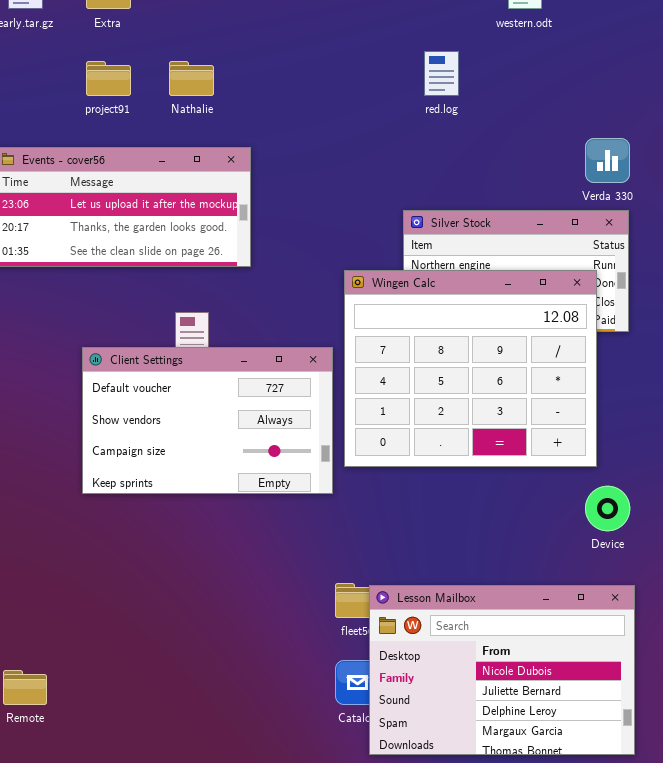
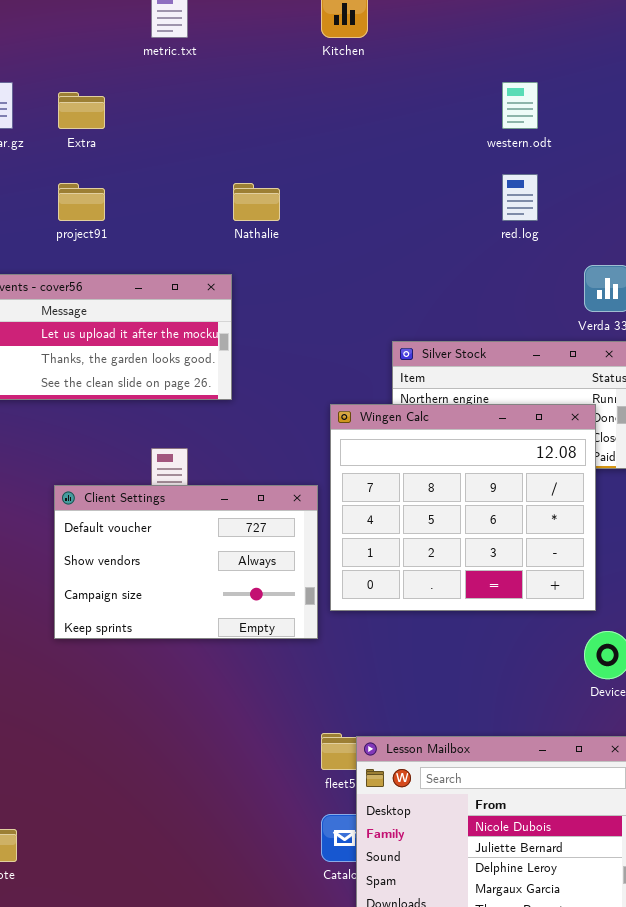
red.log: [424,51,459,96] -> [502,174,538,221], moved
Nathalie: [169,61,214,96] -> [233,183,280,221], moved

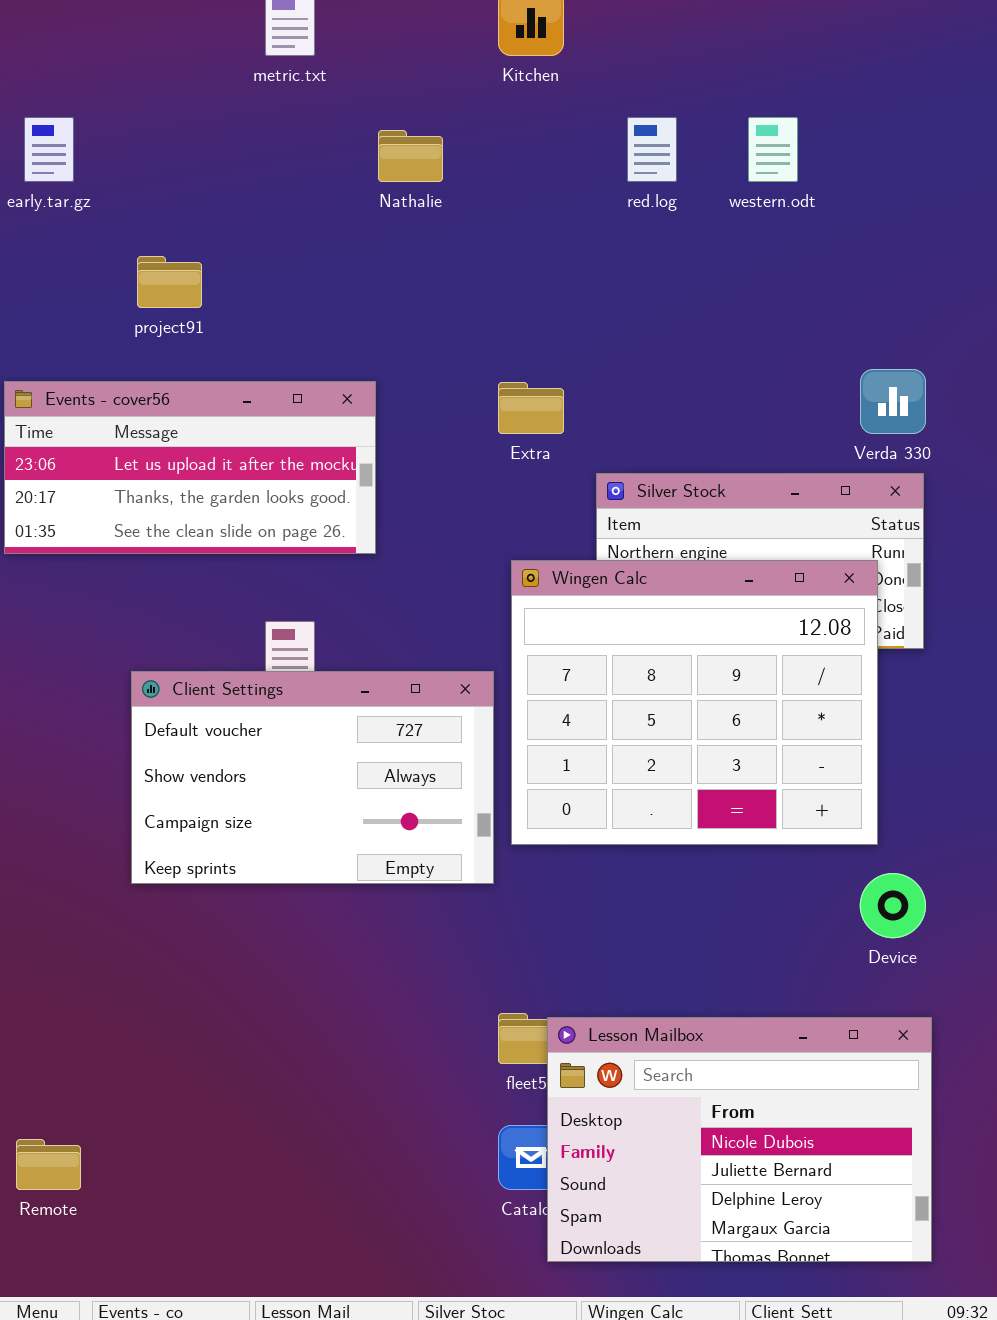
Extra: [58,92,105,129] -> [498,382,564,434], moved
red.log: [502,174,538,221] -> [627,117,677,182], moved
Nathalie: [233,183,280,221] -> [378,130,443,182], moved

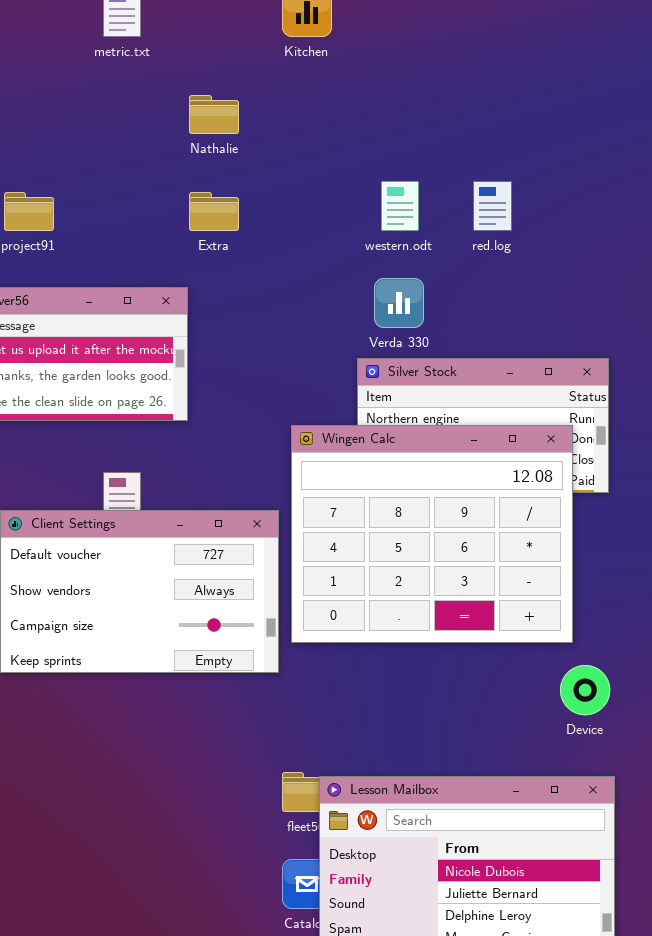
red.log: [627,117,677,182] -> [473,181,512,231], moved
western.odt: [748,117,798,182] -> [381,181,419,231], moved
Verda 330: [860,369,926,434] -> [374,278,424,328], moved
Extra: [498,382,564,434] -> [189,192,239,231], moved

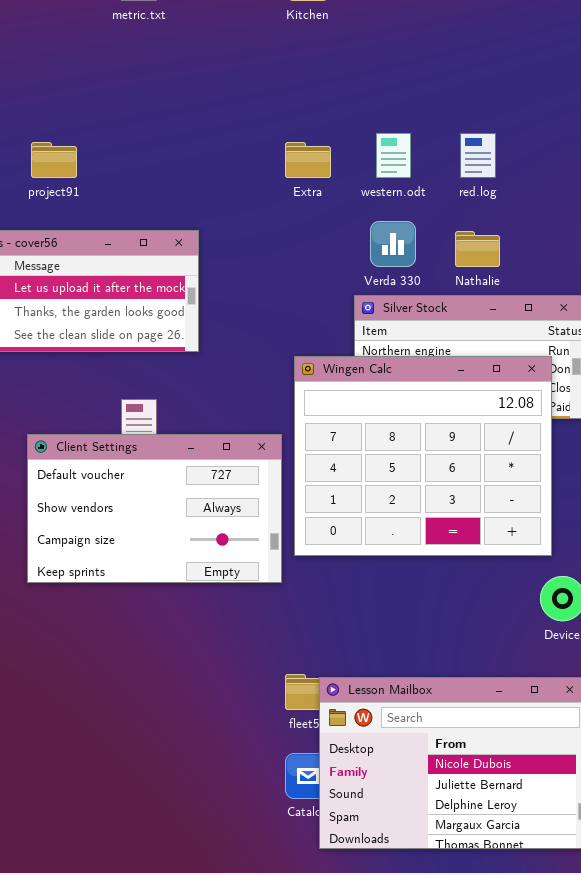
Nathalie: [189,95,239,134] -> [455,231,500,267], moved
Extra: [189,192,239,231] -> [285,142,331,178], moved

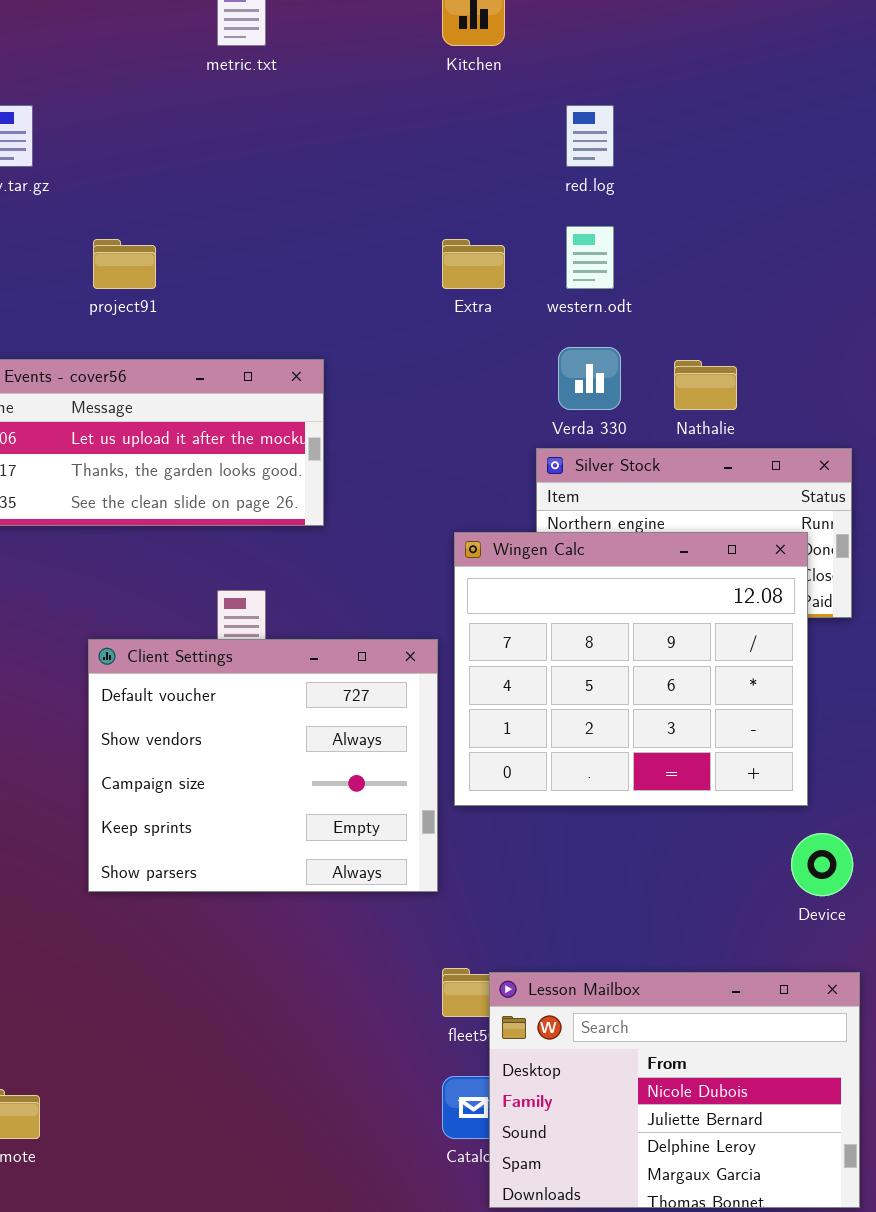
red.log: [460,133,496,178] -> [566,105,614,167], moved
Client Settings: [27,434,282,583] -> [88,639,438,892], resized

